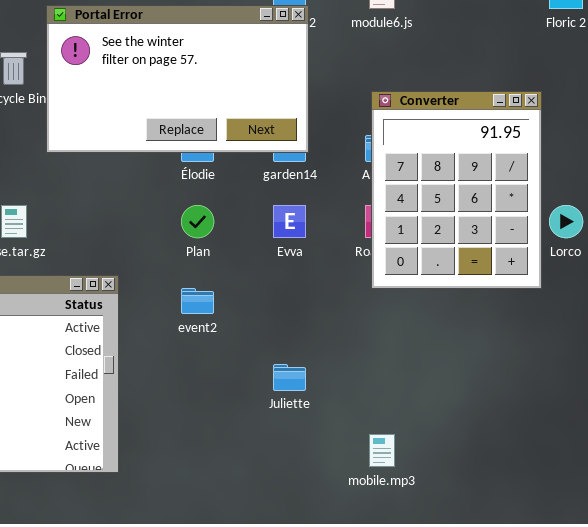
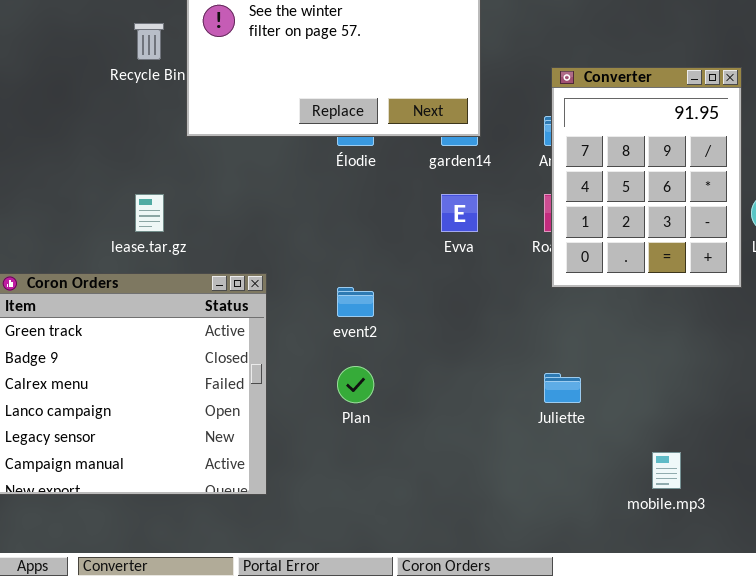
Plan: [181,205,214,238] -> [337,366,374,403], moved
Juliette: [273,364,306,391] -> [544,373,581,403], moved
mobile.mp3: [369,434,395,467] -> [652,452,681,489], moved

